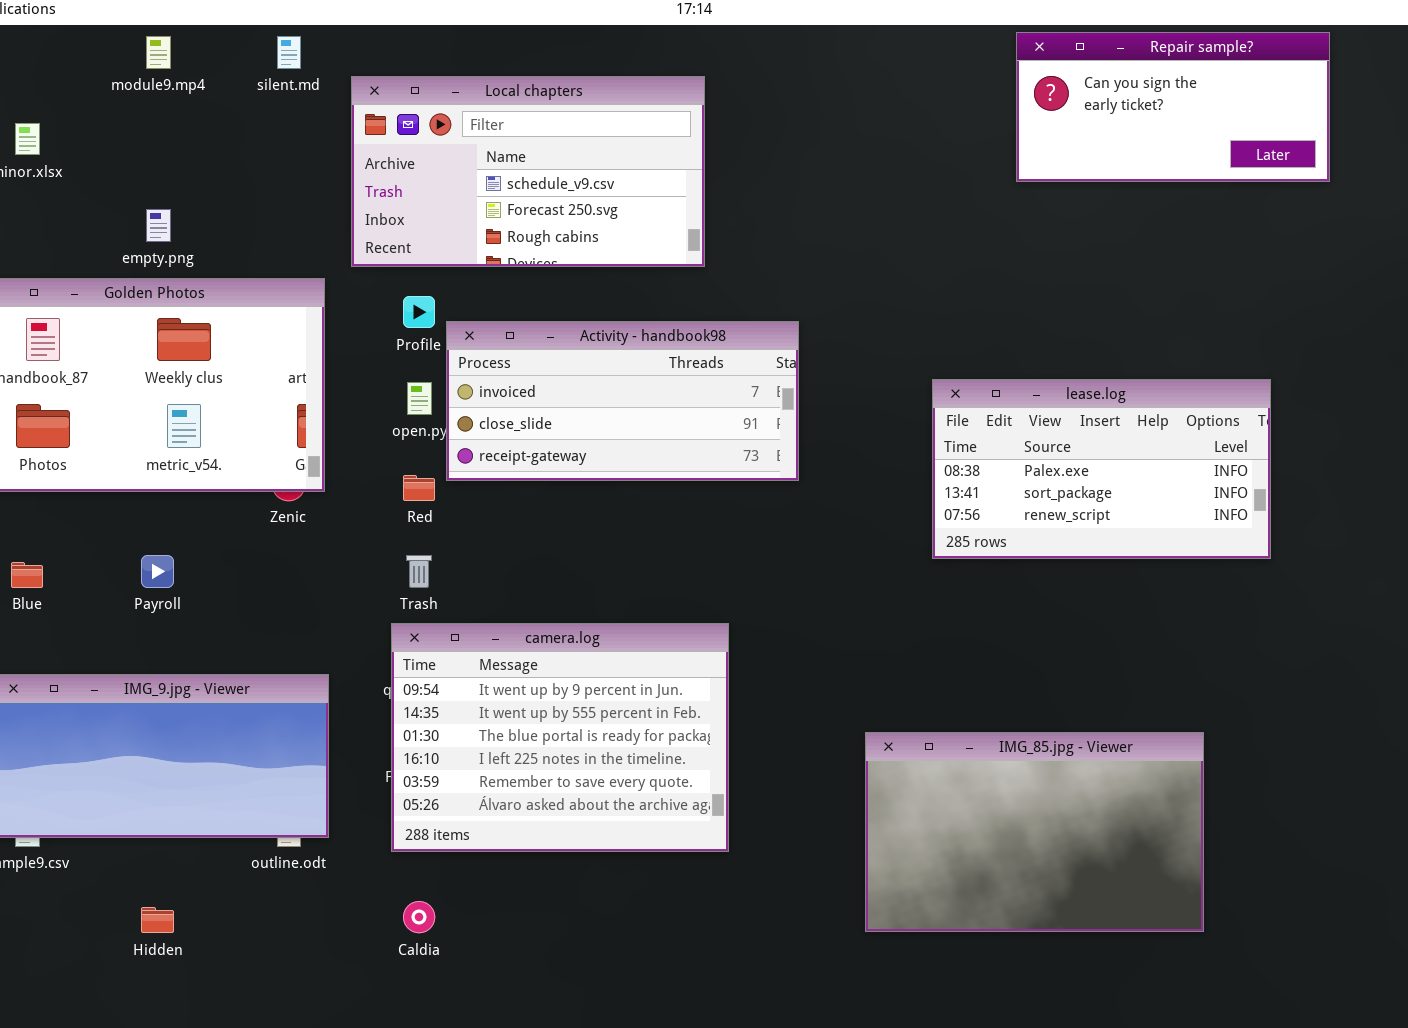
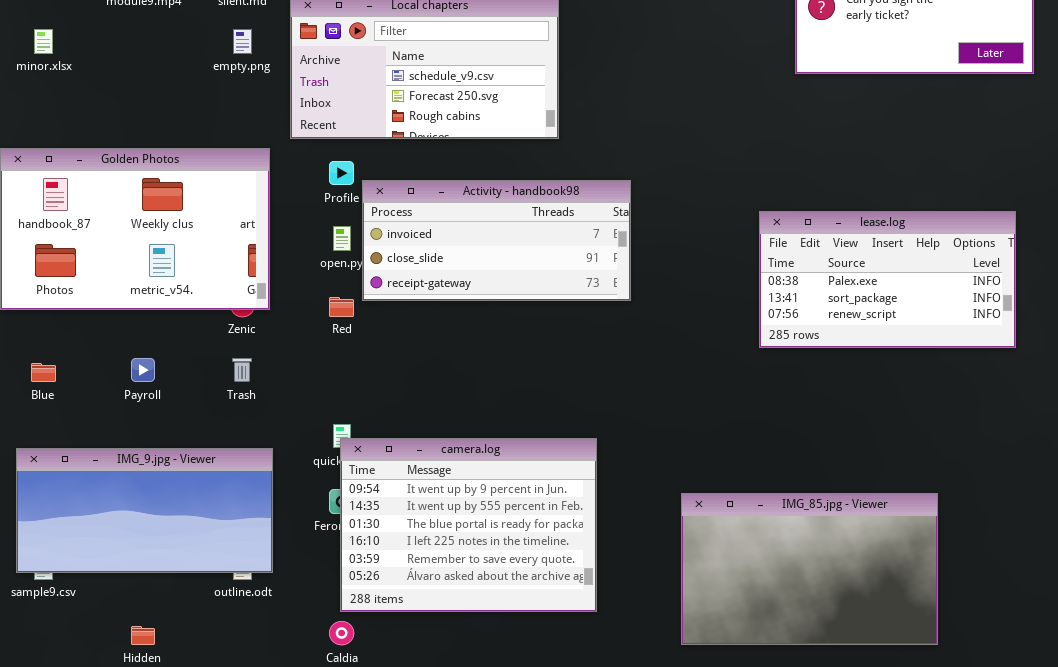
empty.png: [146,209,171,242] -> [233,29,252,54], moved
lease.log: [932,379,1271,559] -> [759,211,1016,348], moved
Trash: [406,555,432,588] -> [232,358,252,382], moved
camera.log: [391,623,729,852] -> [340,438,597,612], moved

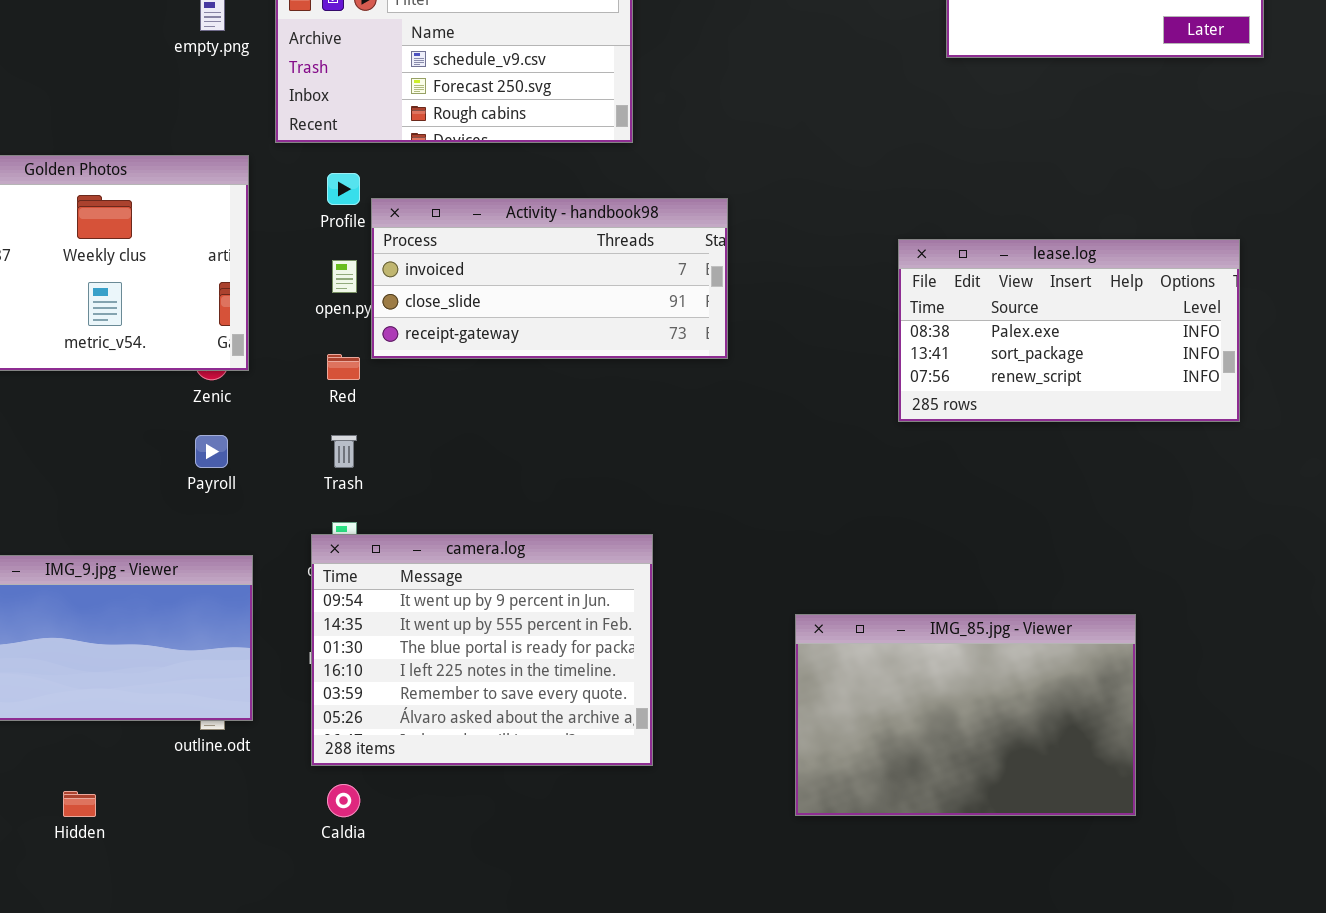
Payroll: [131,358,155,382] -> [195,435,228,468], moved
Trash: [232,358,252,382] -> [331,435,357,468], moved
camera.log: [340,438,597,612] -> [311,534,653,766], moved

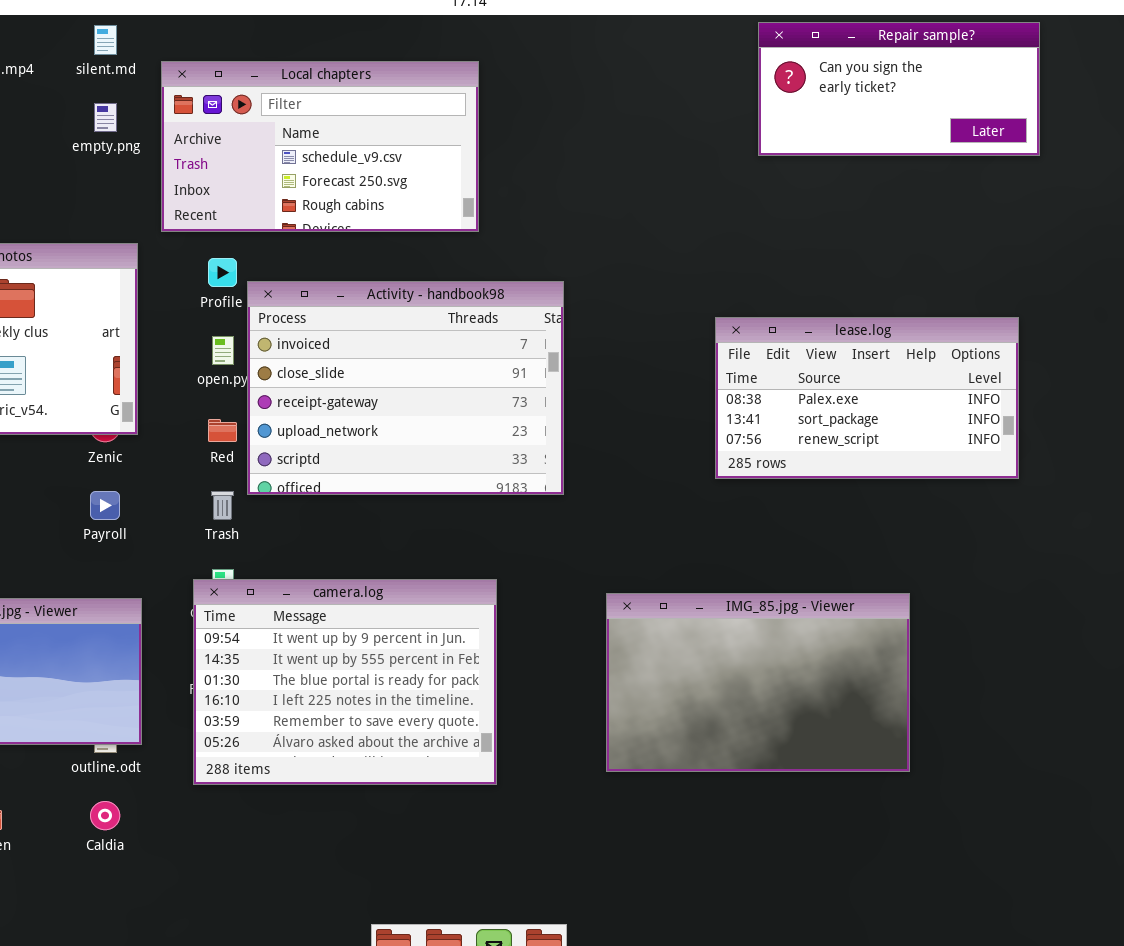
Activity - handbook98: [371,198,728,359] -> [247,281,564,495], resized
IMG_85.jpg - Viewer: [795,614,1136,816] -> [606,593,910,772], moved
Caldia: [327,784,360,817] -> [90,801,120,830], moved

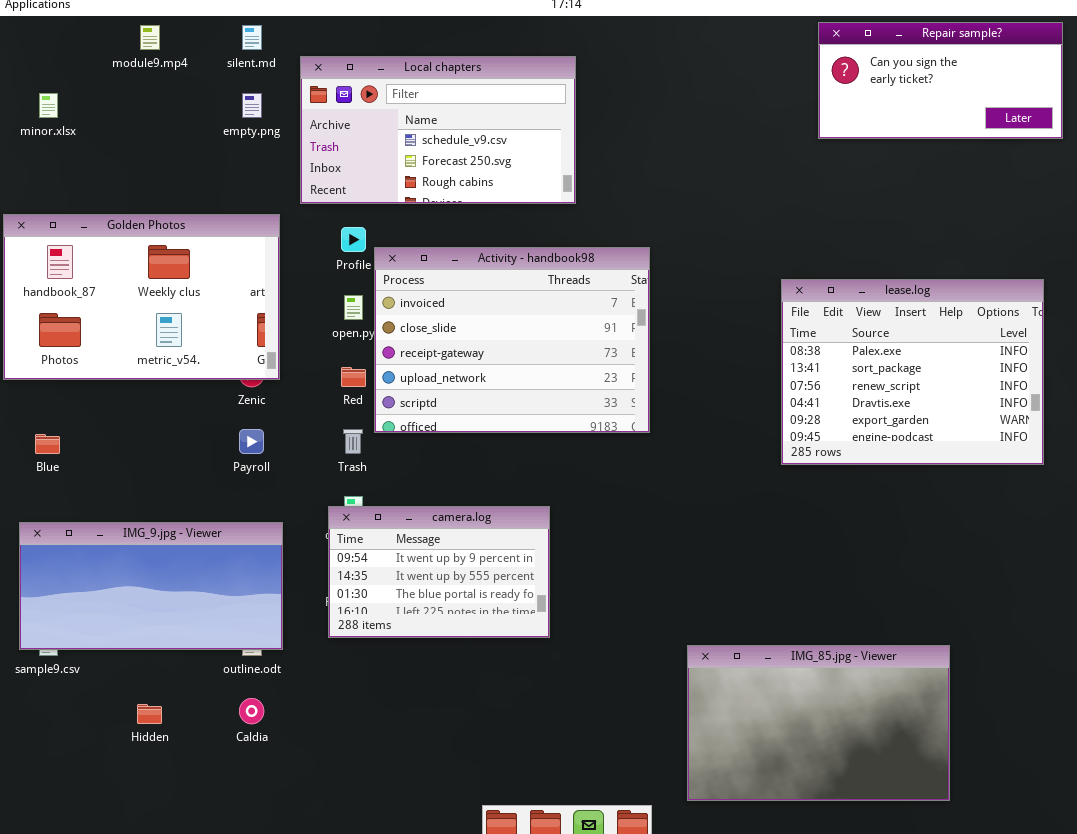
lease.log: [715,317,1019,479] -> [781,279,1044,465], resized
camera.log: [193,579,497,785] -> [328,506,550,638], resized
IMG_85.jpg - Viewer: [606,593,910,772] -> [687,645,950,801], moved

